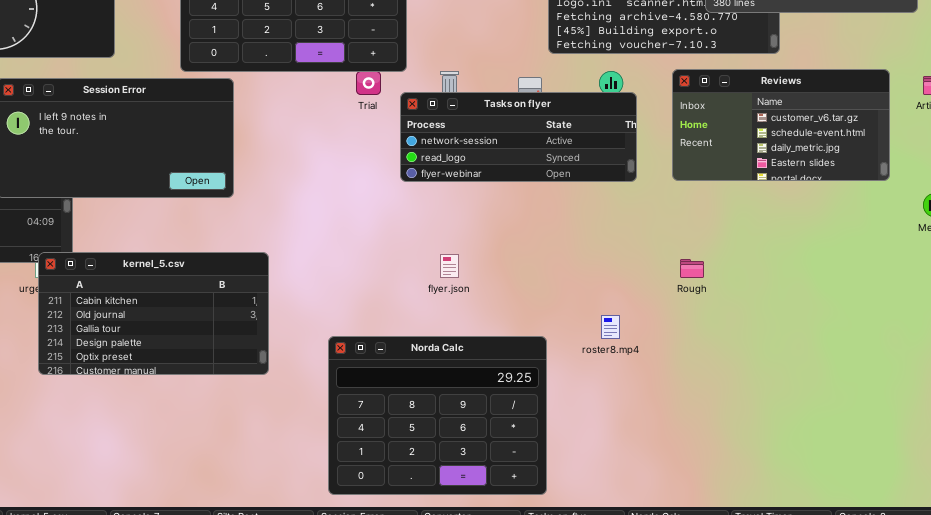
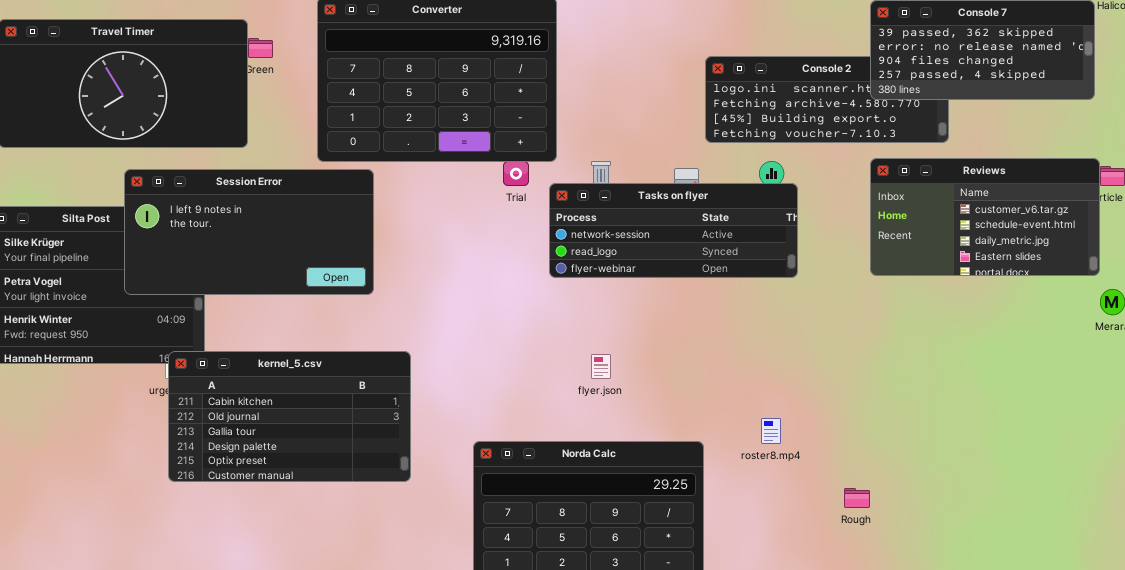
Reviews: [672,69,890,181] -> [870,158,1100,276], moved
Rough: [680,259,704,278] -> [844,488,870,508], moved

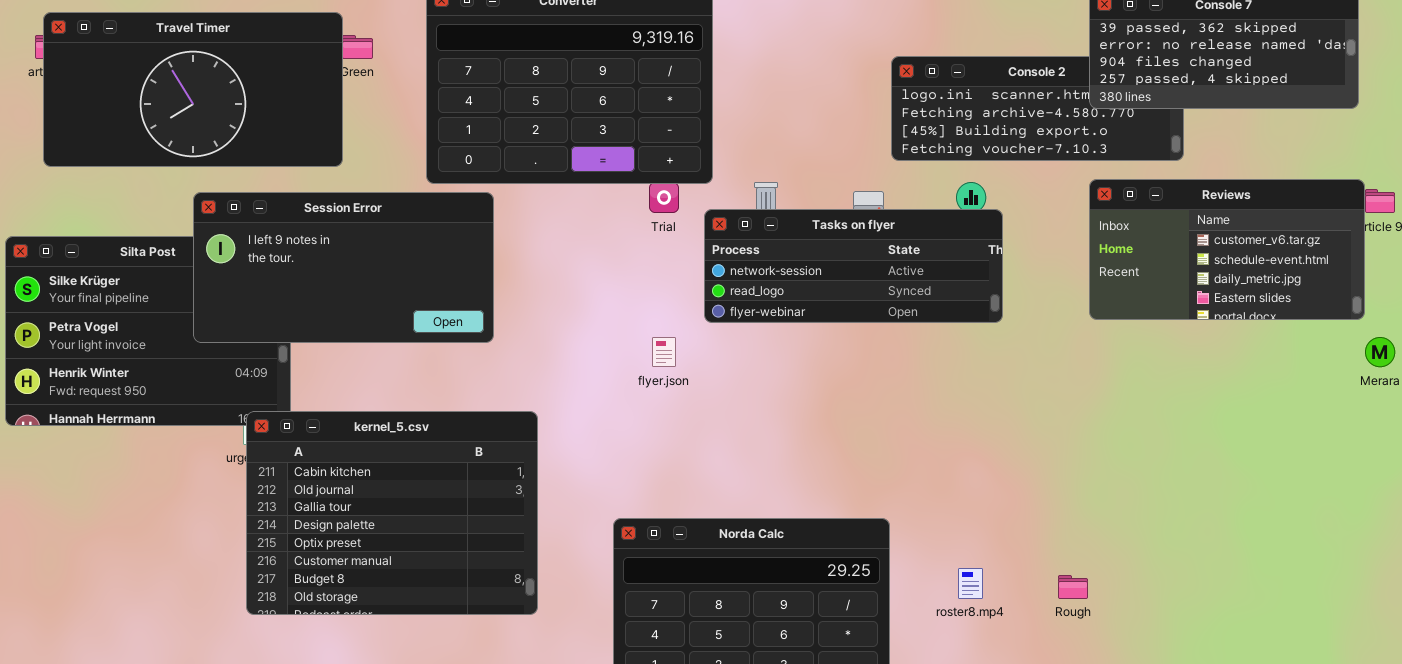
kernel_5.csv: [168,351,411,482] -> [246,411,538,615], resized
flyer.json: [591,354,611,379] -> [652,337,676,367], moved
roster8.mp4: [761,418,781,444] -> [958,568,983,599], moved

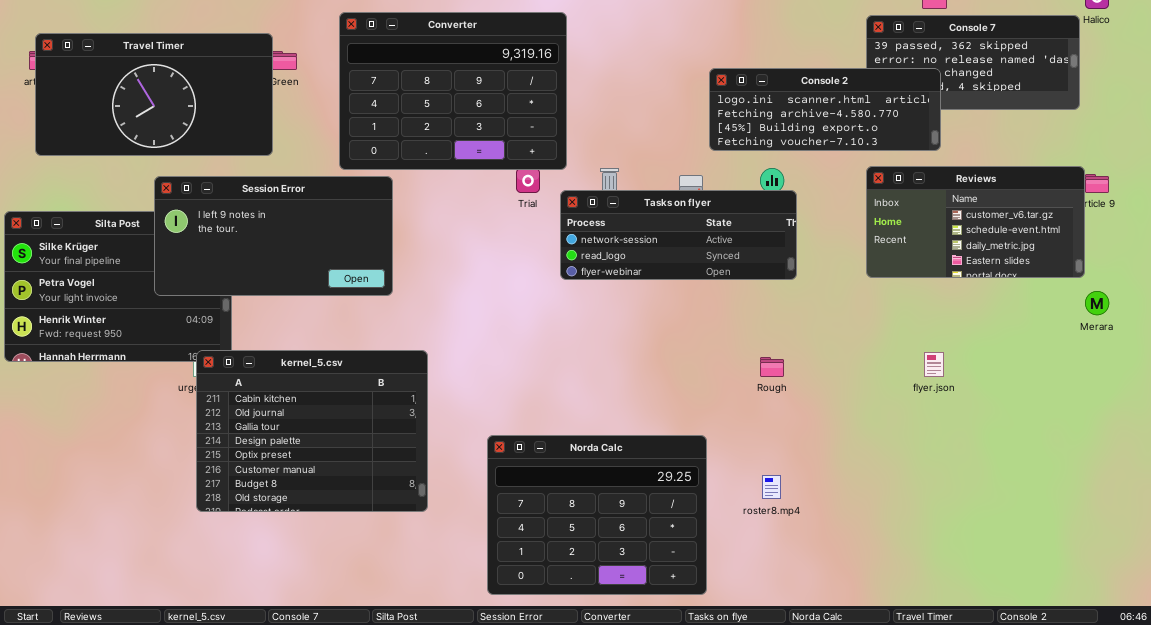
Console 2: [891,56,1184,161] -> [709,68,941,151], raised
flyer.json: [652,337,676,367] -> [924,352,944,377], moved
Rough: [1058,575,1088,599] -> [760,357,784,377], moved

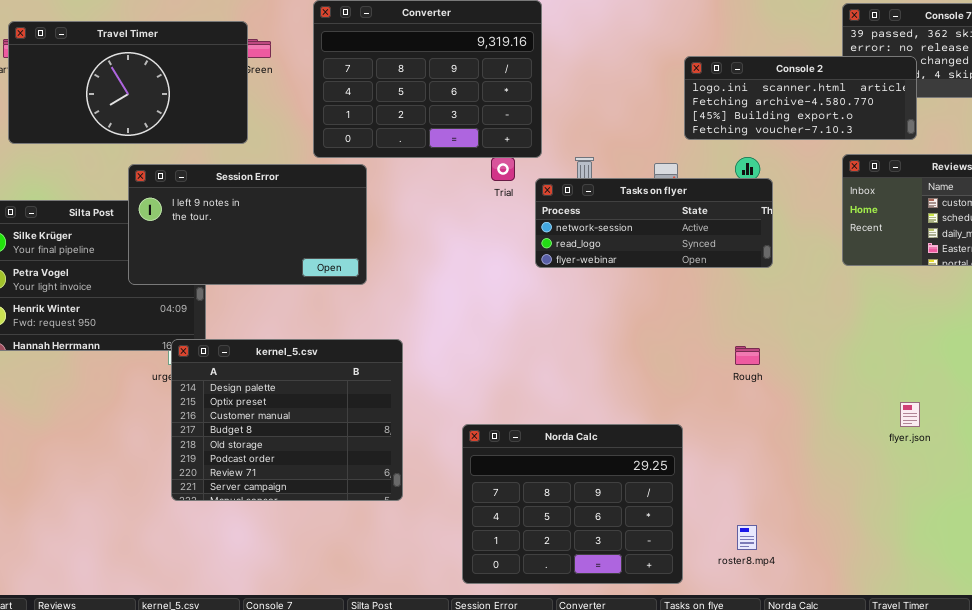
kernel_5.csv: [196,350,428,512] -> [171,339,403,501], scrolled down 3 rows
flyer.json: [924,352,944,377] -> [900,402,920,427], moved
roster8.mp4: [762,475,781,499] -> [737,525,757,550], moved

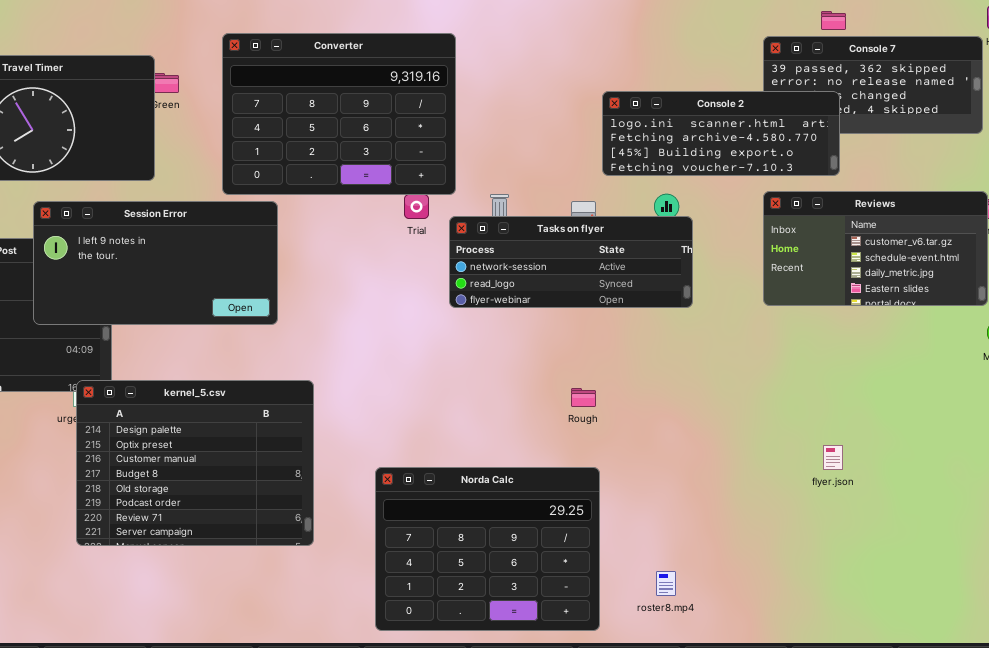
Rough: [735,346,760,365] -> [571,388,596,407], moved

